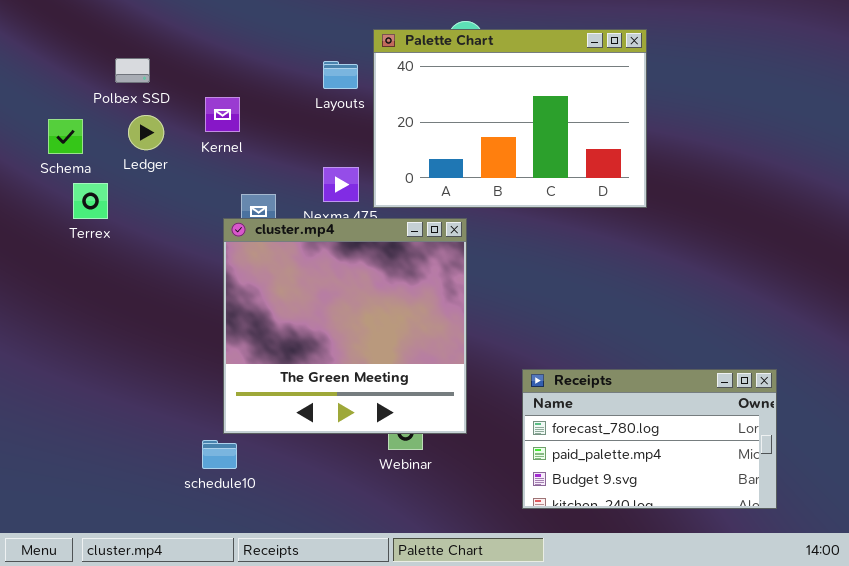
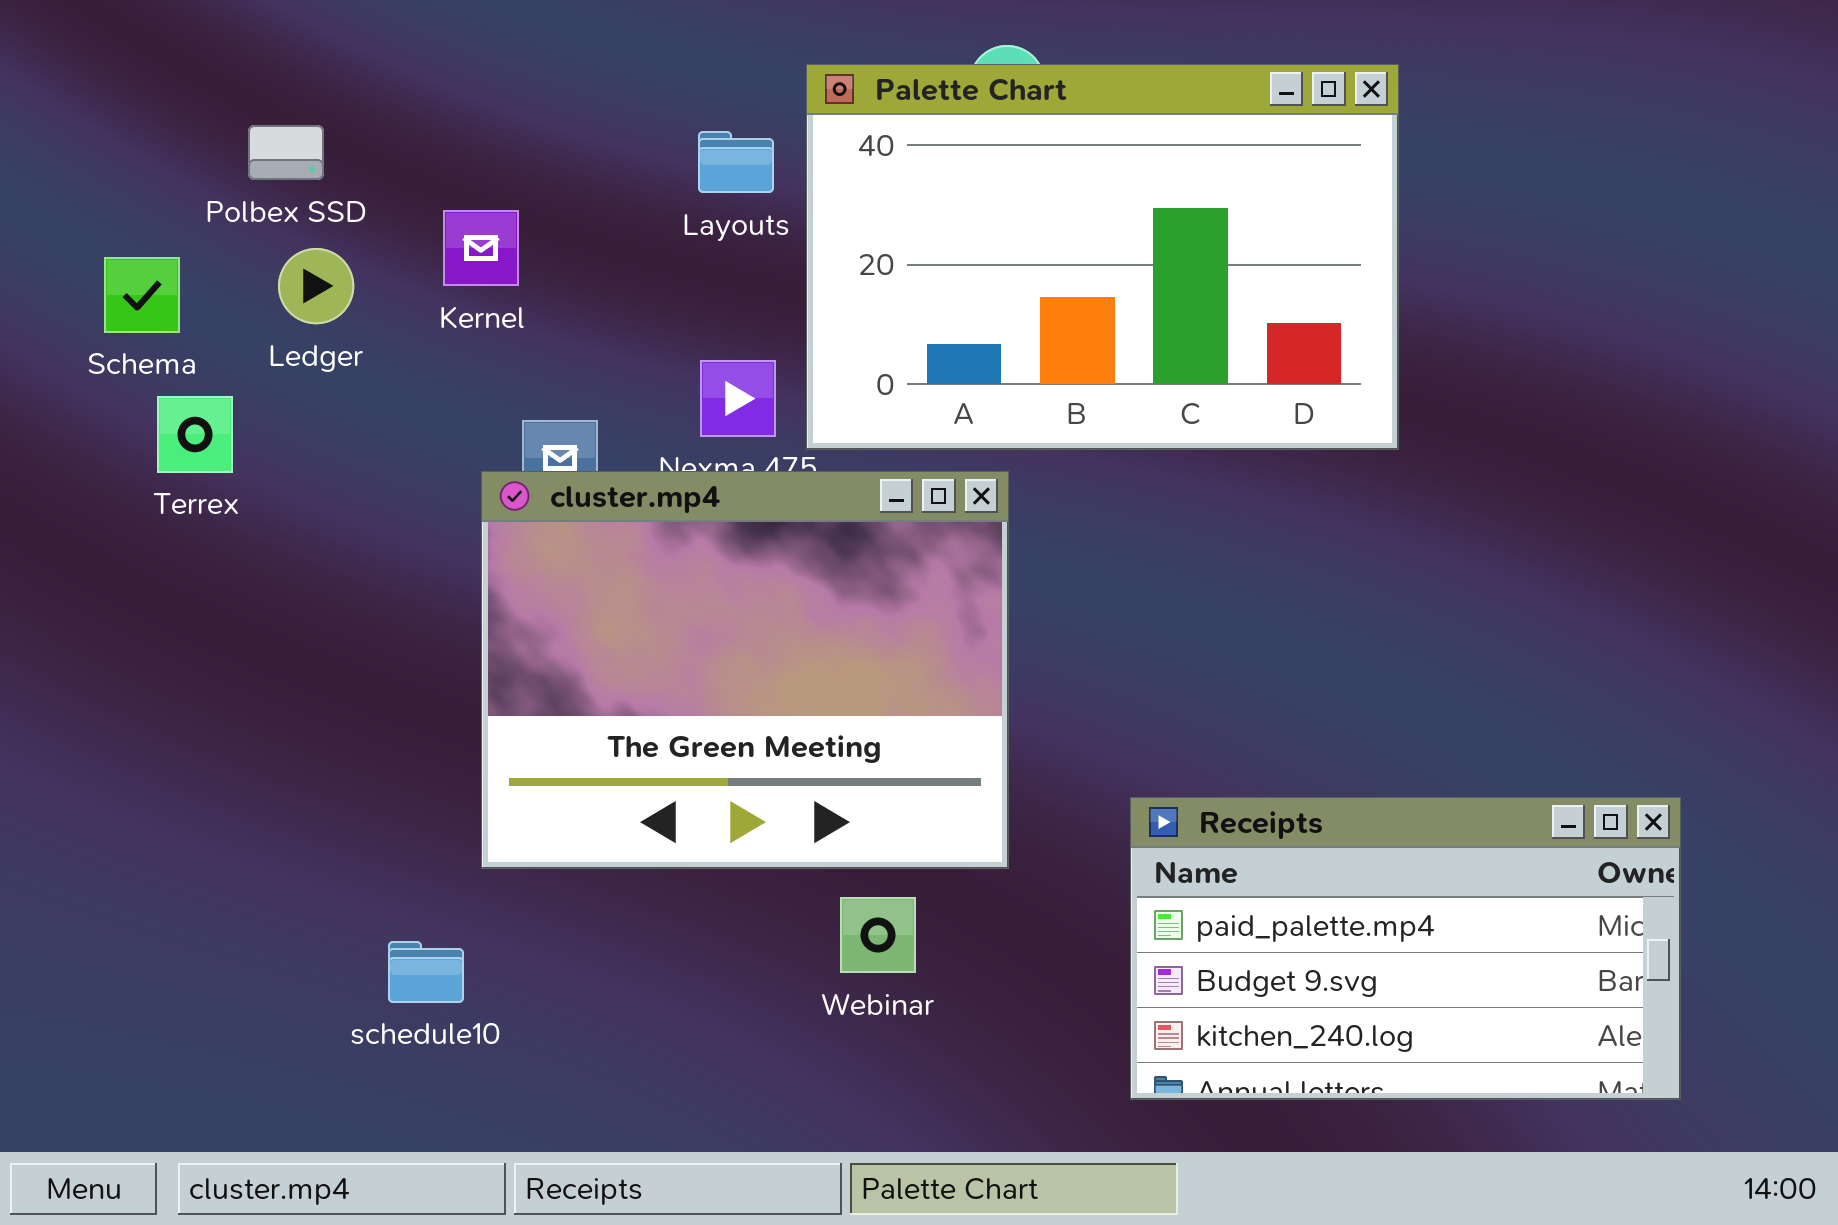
cluster.mp4: [223,218,467,434] -> [481,471,1009,869], resized
Receipts: [522,369,777,509] -> [1130,797,1681,1100], scrolled down 1 row
schedule10: [202,440,237,469] -> [388,941,464,1003], moved

